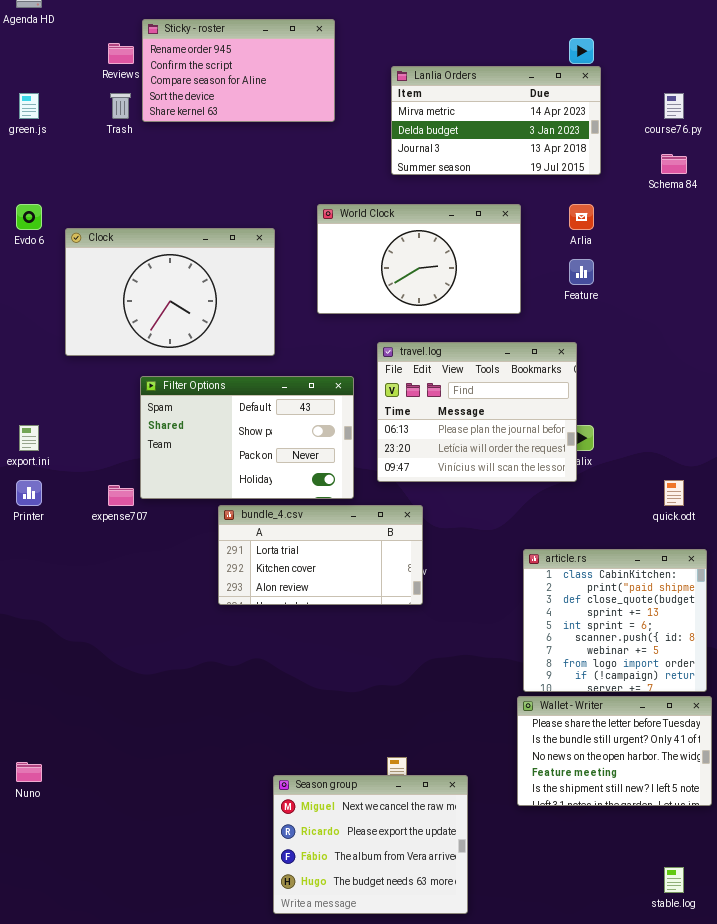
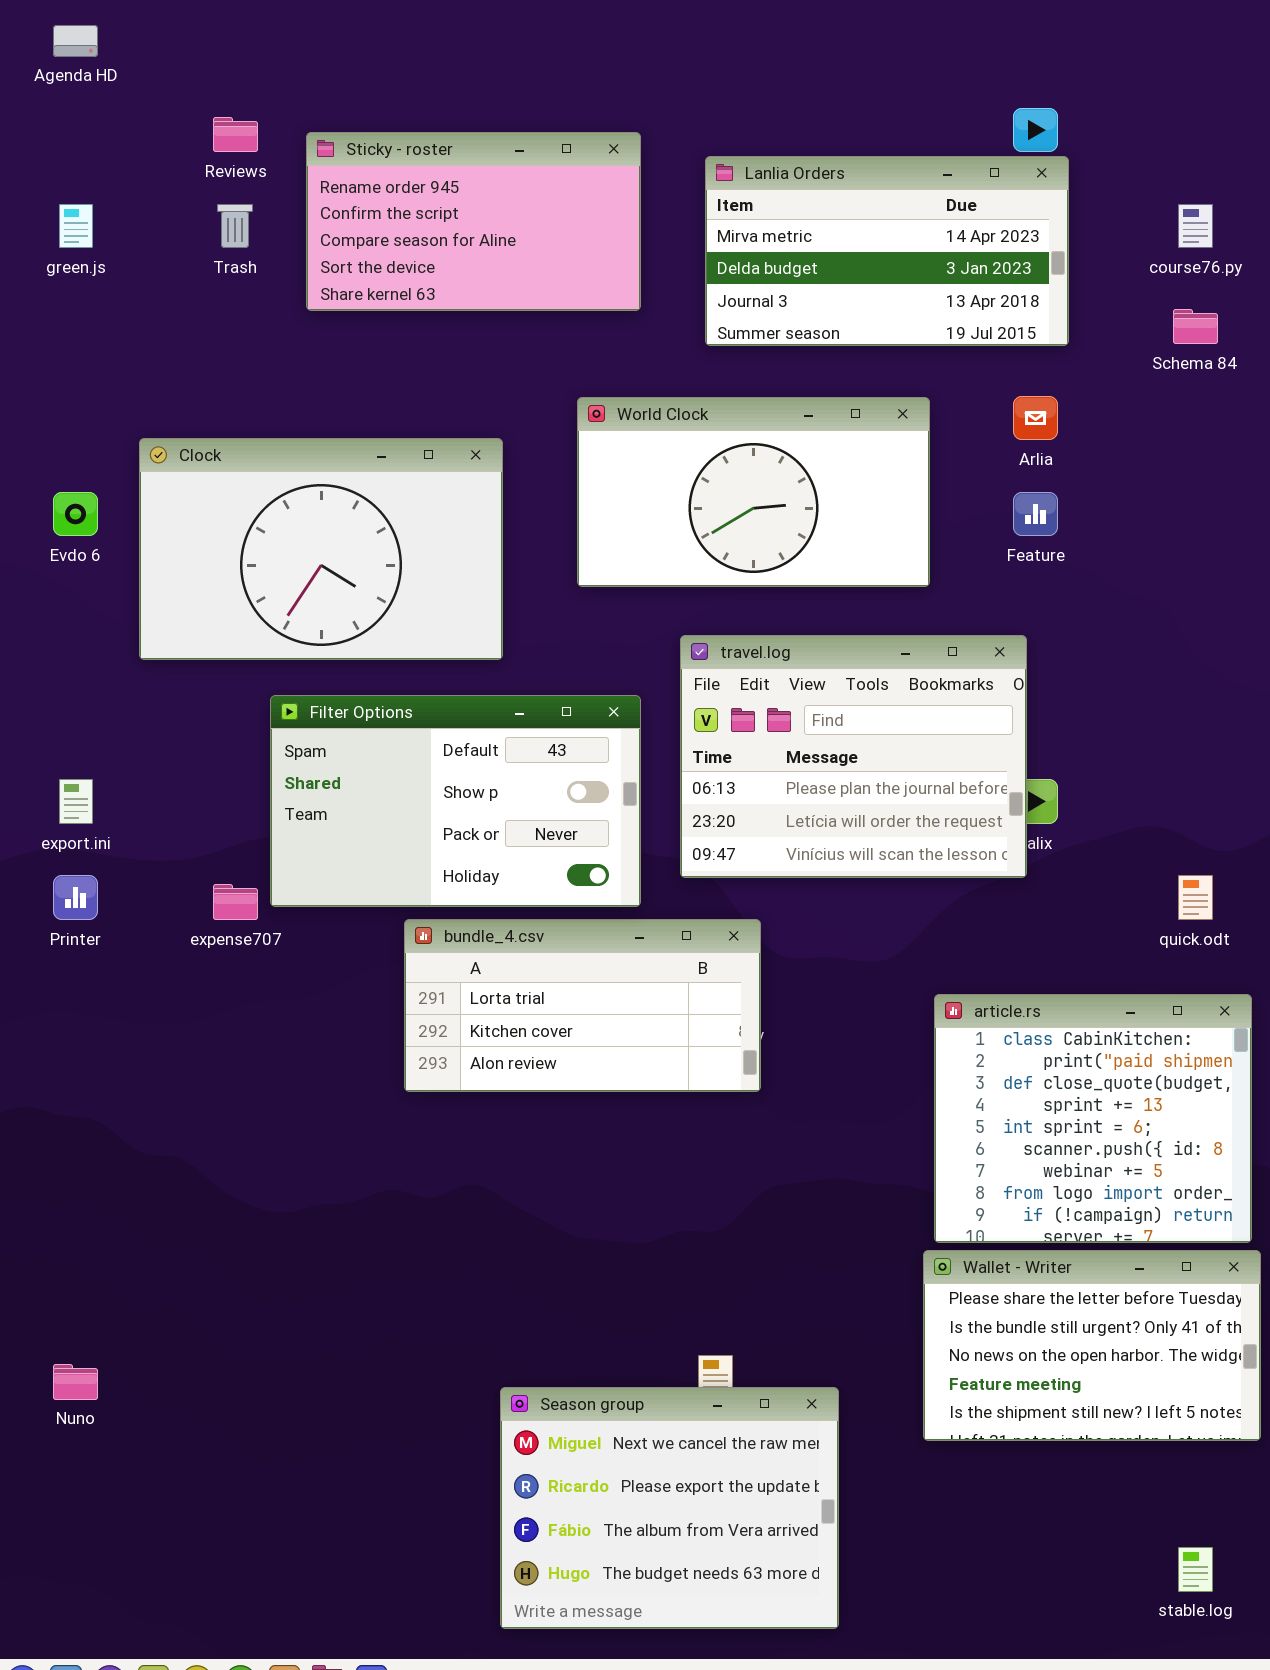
Sticky - roster: [142,19,335,122] -> [306,132,641,311], moved
Evdo 6: [16,204,42,230] -> [53,492,98,536], moved

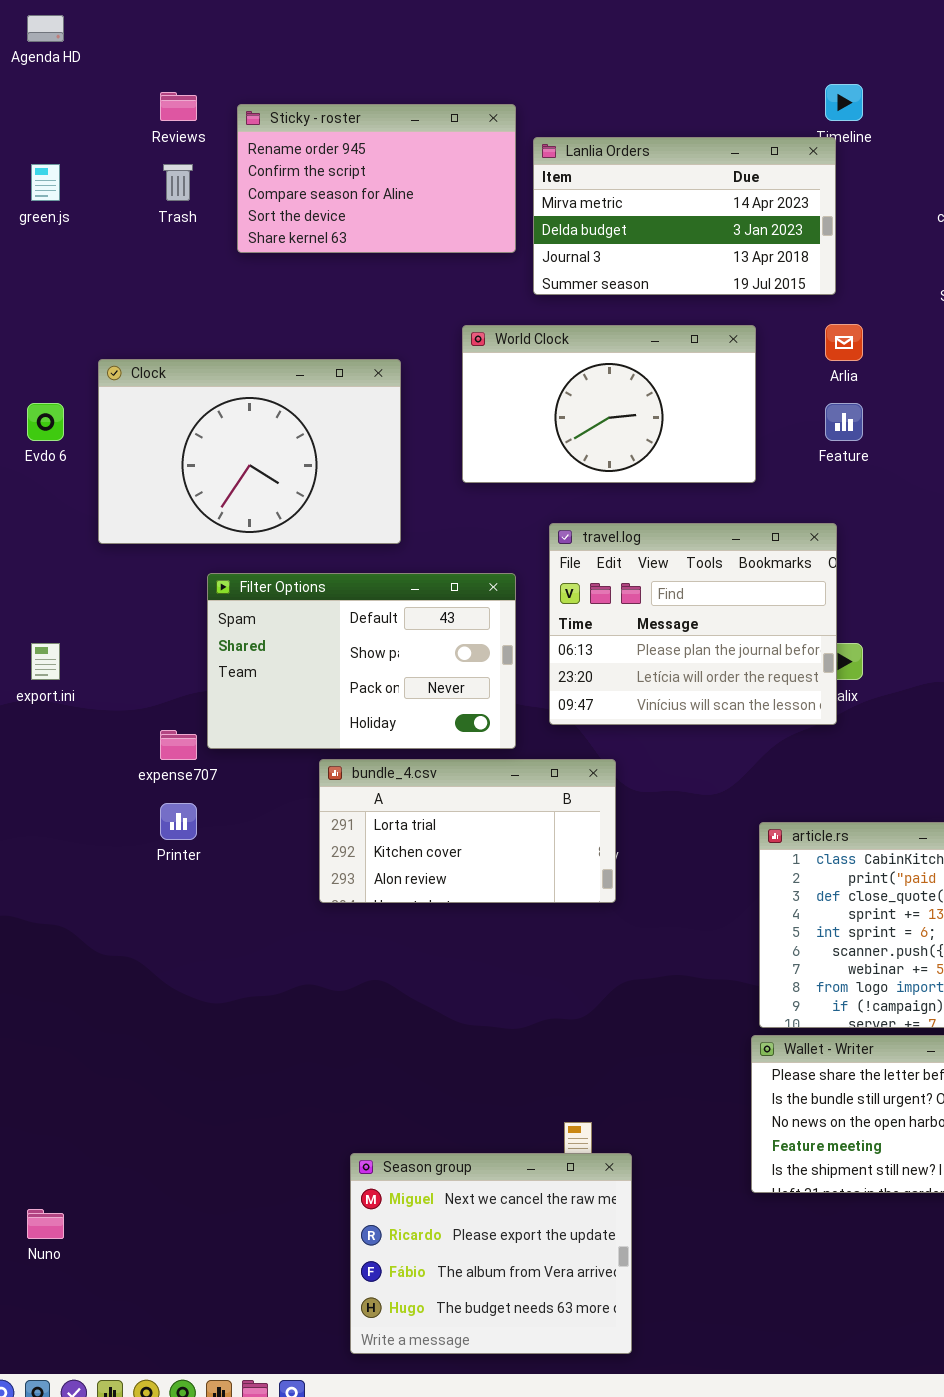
Lanlia Orders: [705,156,1069,346] -> [533,137,836,295], moved
Printer: [53,875,98,920] -> [160,803,197,840], moved
Nuno: [53,1364,98,1400] -> [27,1209,64,1239], moved
Season group: [500,1387,839,1629] -> [350,1153,632,1354], moved

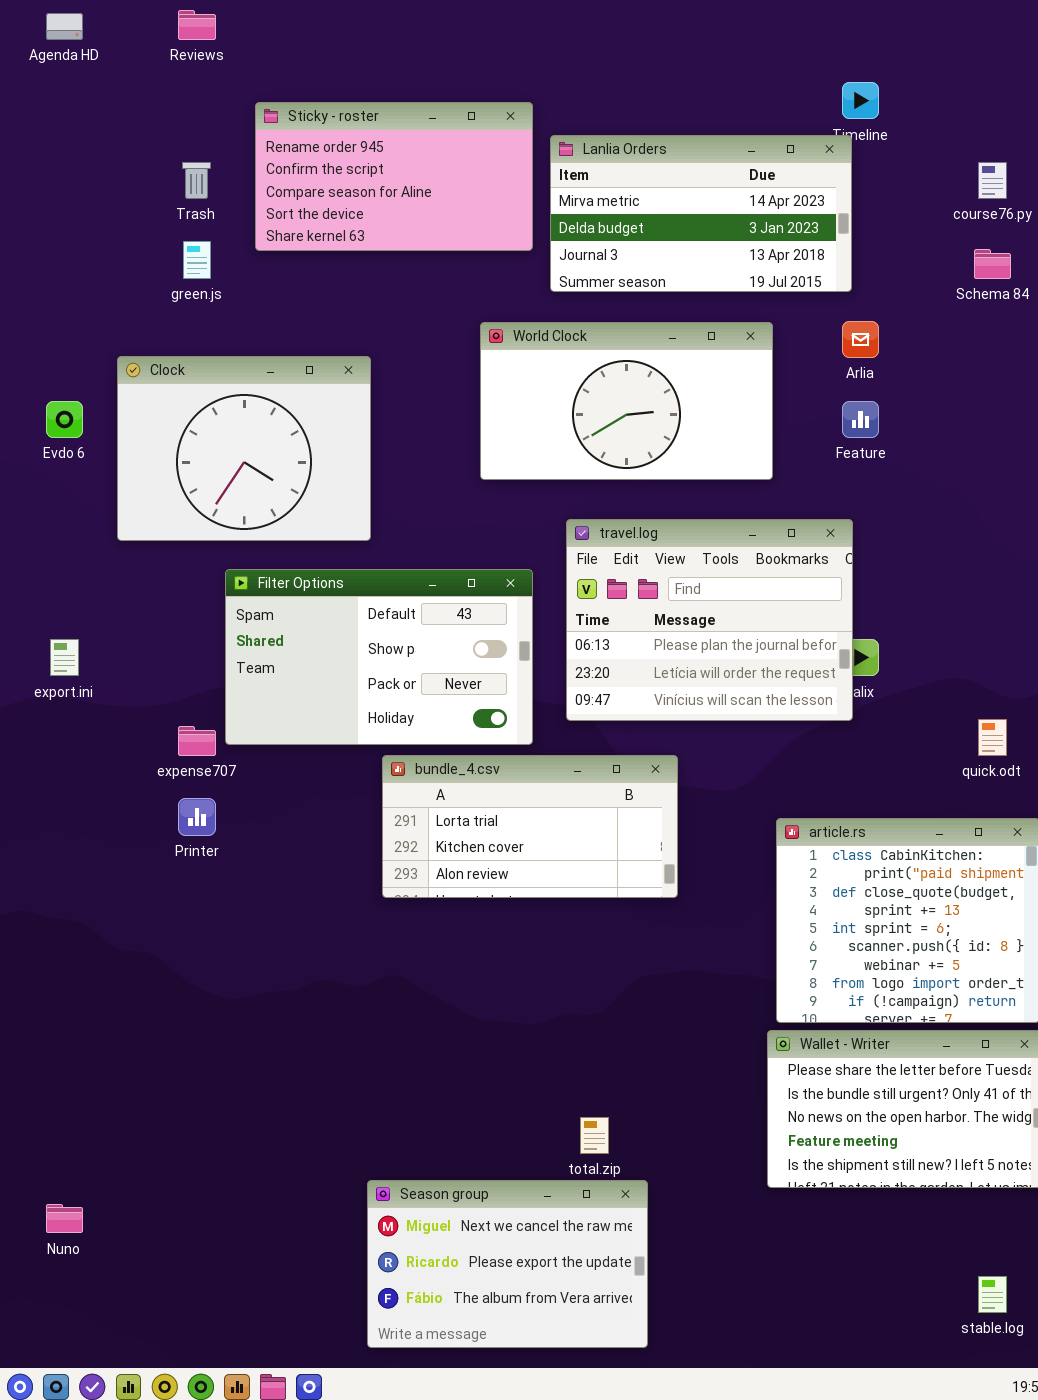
Reviews: [160,92,197,121] -> [178,10,216,40], moved
green.js: [31,164,60,201] -> [183,241,211,279], moved
Clock: [98,359,401,544] -> [117,356,371,541], resized
bundle_4.csv: [319,759,616,903] -> [382,755,678,898], moved
Season group: [350,1153,632,1354] -> [367,1180,648,1348], resized

